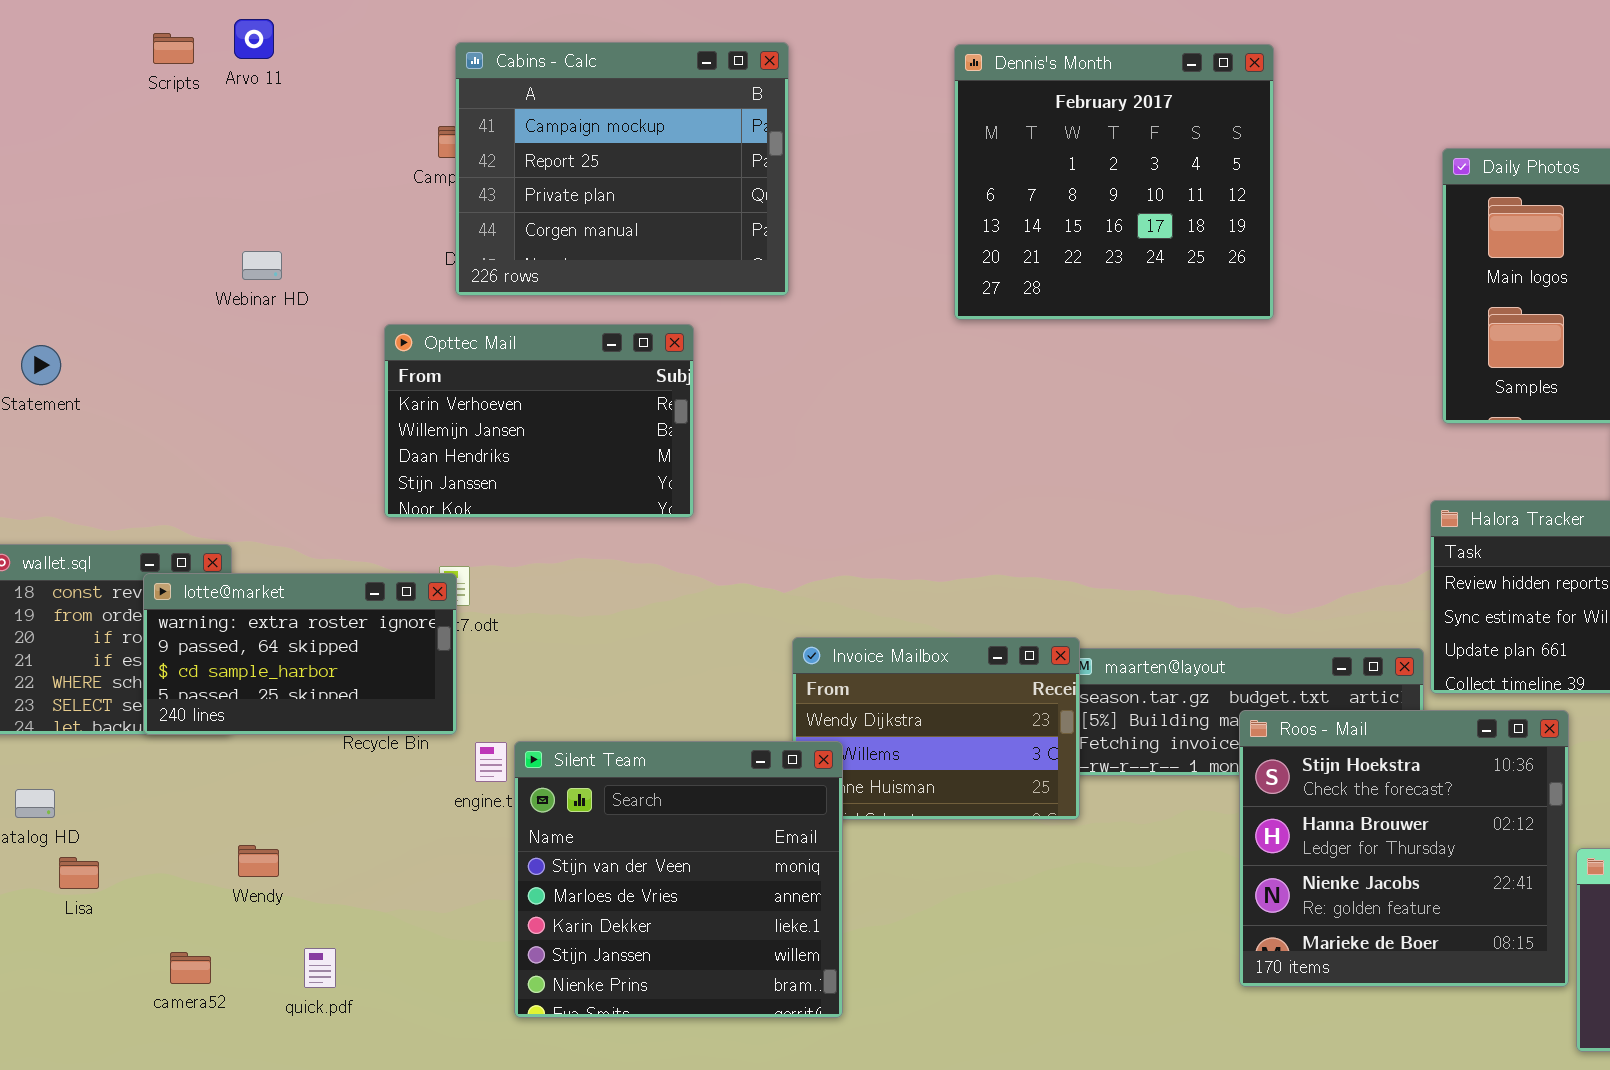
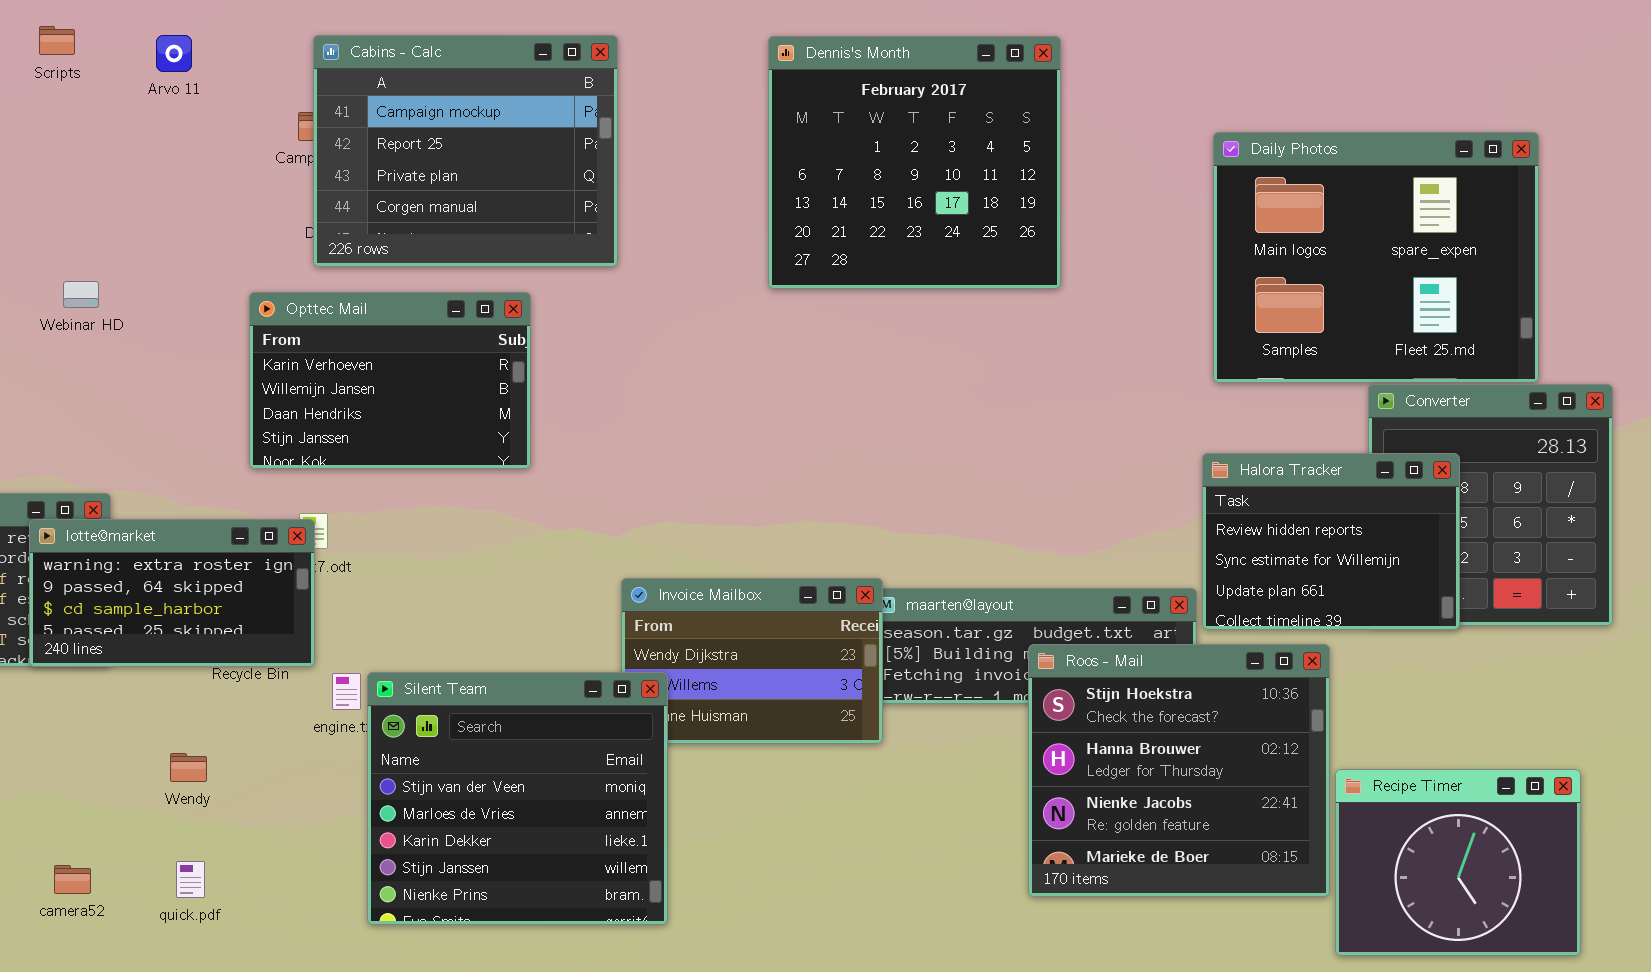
Arvo 11: [234,19,274,59] -> [156,35,192,72], moved
Webinar HD: [242,251,282,280] -> [63,281,99,308], moved
Wendy: [238,845,279,877] -> [170,753,207,782], moved

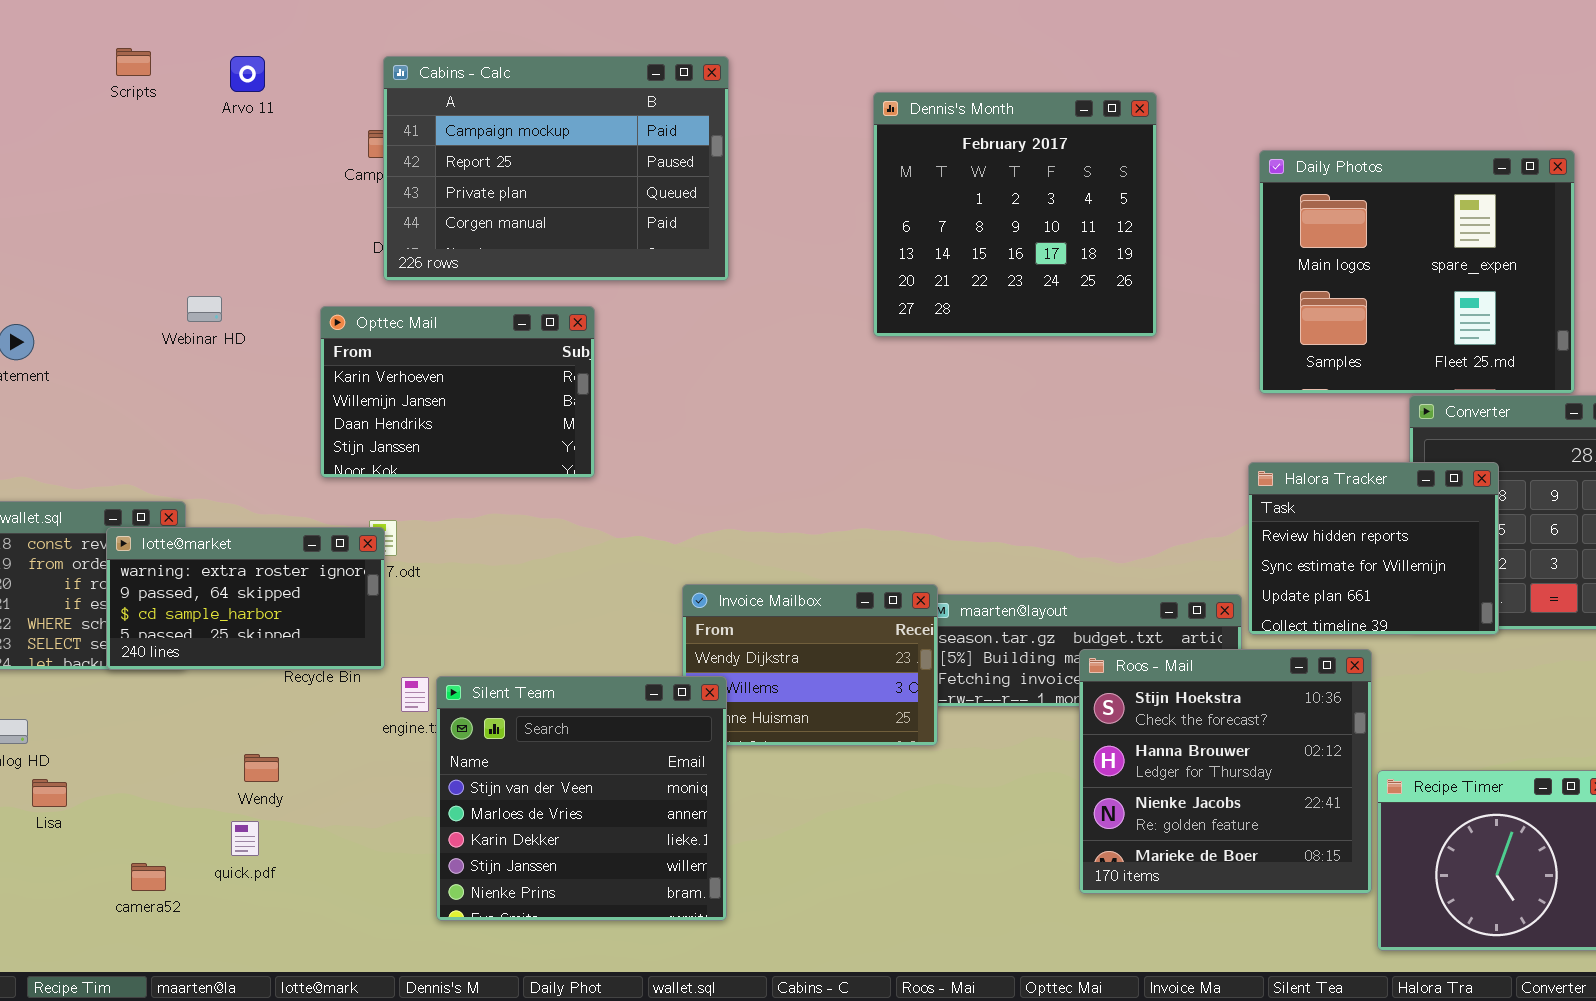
Cabins - Calc: [313,35,618,267] -> [383,56,729,281], resized
Dennis's Month: [768,36,1061,289] -> [873,92,1157,337], moved
Webinar HD: [63,281,99,308] -> [187,296,222,322], moved
quick.pdf: [176,861,205,898] -> [231,821,259,856], moved

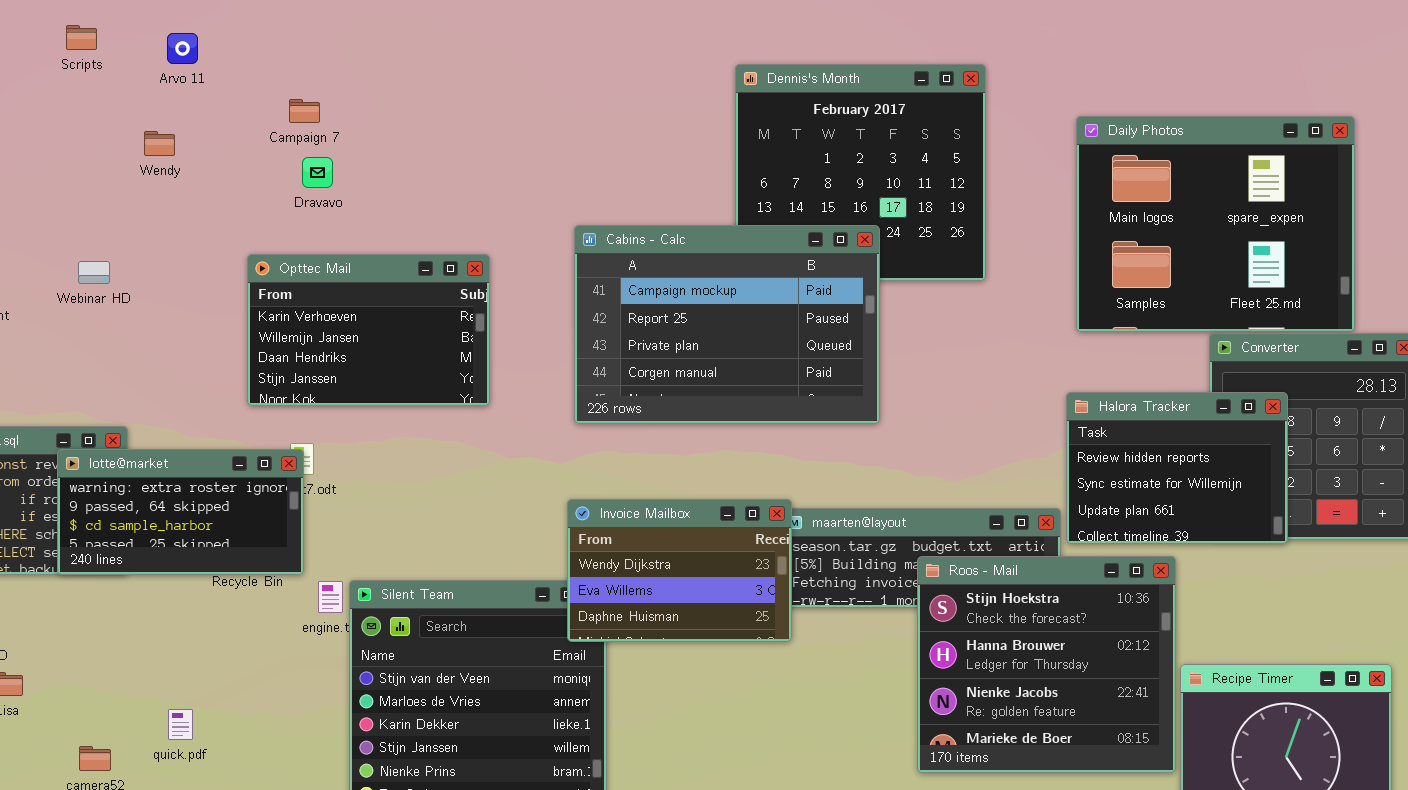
Cabins - Calc: [383,56,729,281] -> [574,225,880,424], moved
Webinar HD: [187,296,222,322] -> [78,261,110,284], moved
Invoice Mailbox: [682,584,938,746] -> [567,499,792,642], raised
Wendy: [244,754,279,782] -> [144,131,175,156], moved

